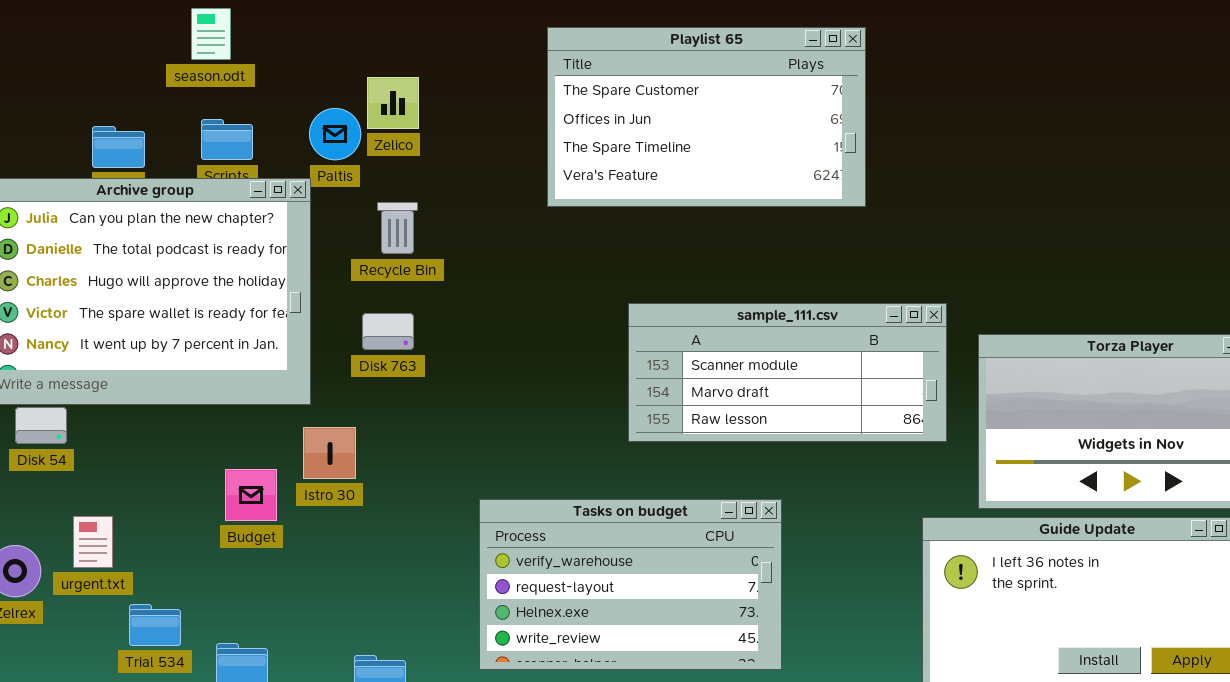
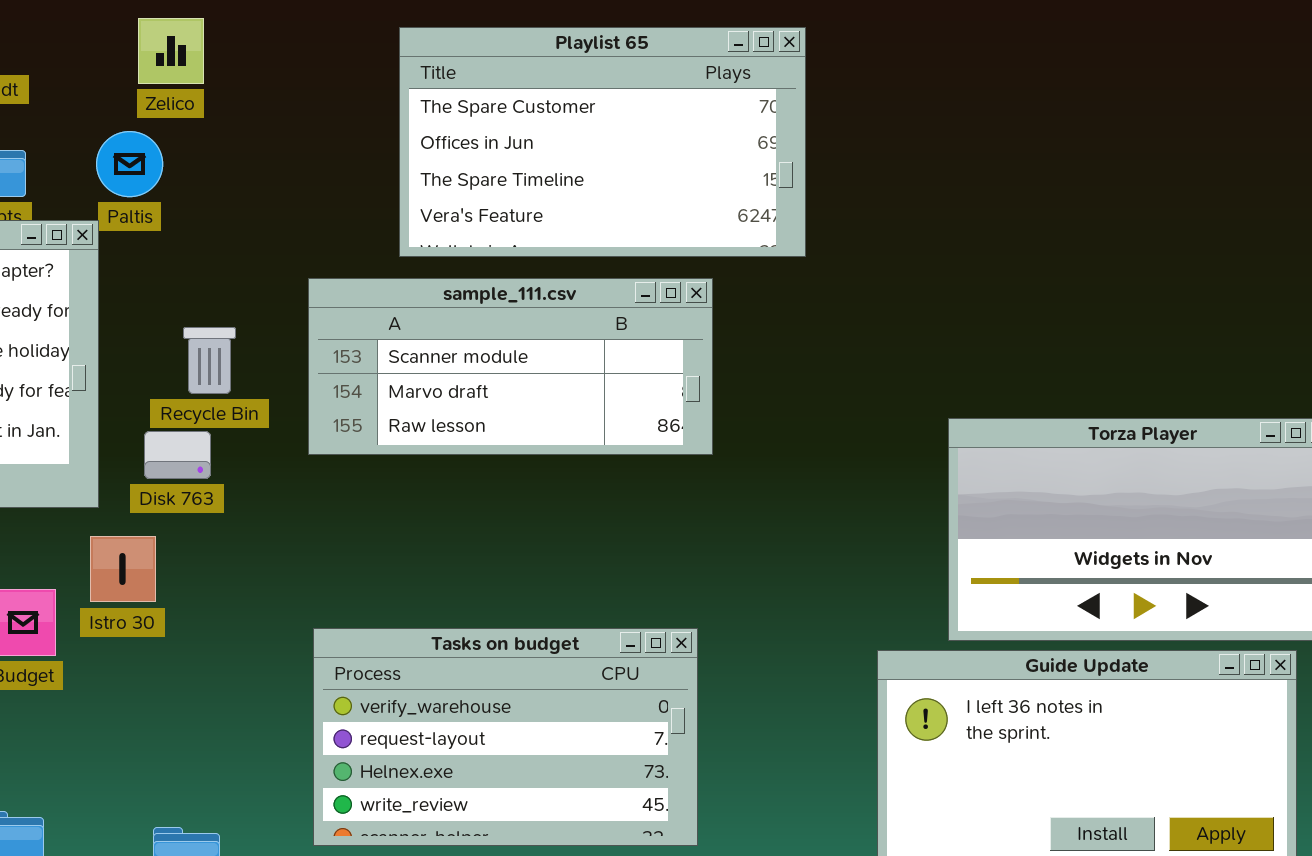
Zelico: [367,77,419,129] -> [138,18,204,84], moved
Recycle Bin: [377,202,418,254] -> [183,327,236,394], moved
sample_111.csv: [628,303,947,442] -> [308,278,713,455], moved
Disk 763: [362,313,414,350] -> [144,431,211,479], moved

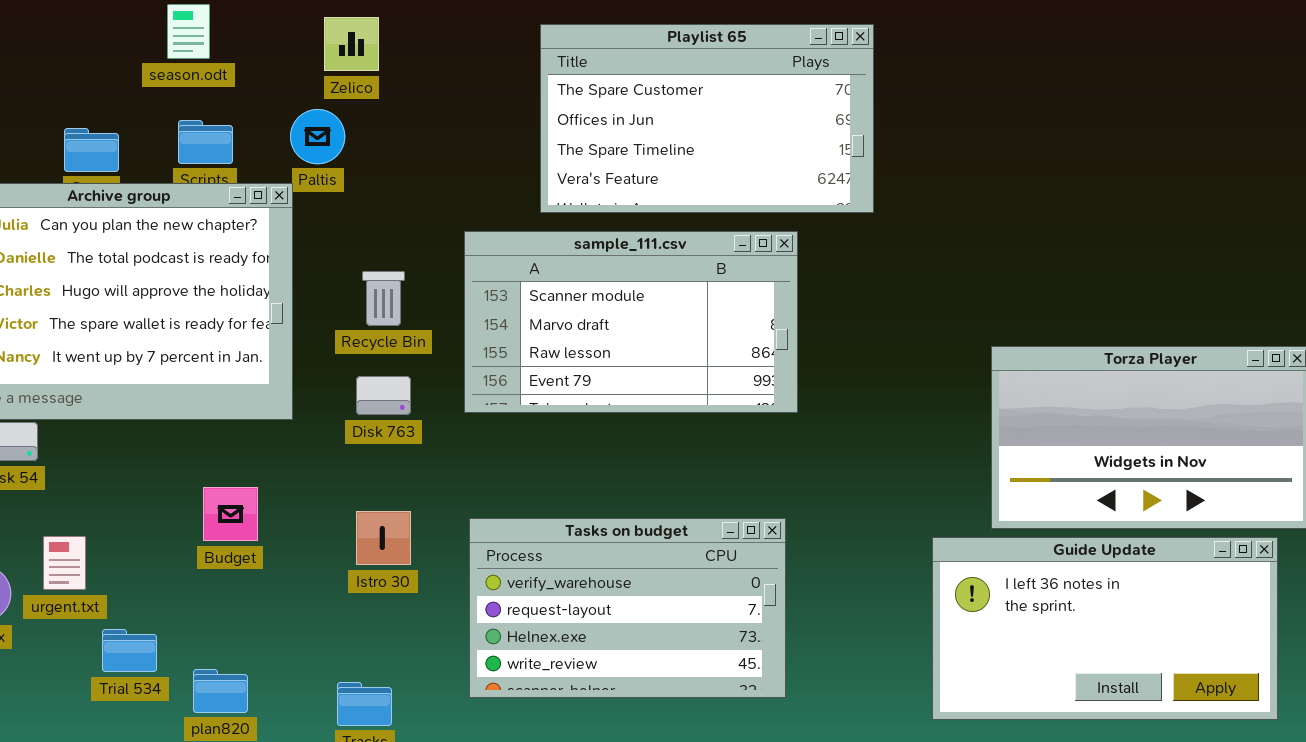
sample_111.csv: [308,278,713,455] -> [464,231,798,413], resized
Disk 763: [144,431,211,479] -> [356,376,411,415], moved
Istro 30: [90,536,156,602] -> [356,511,411,565], moved

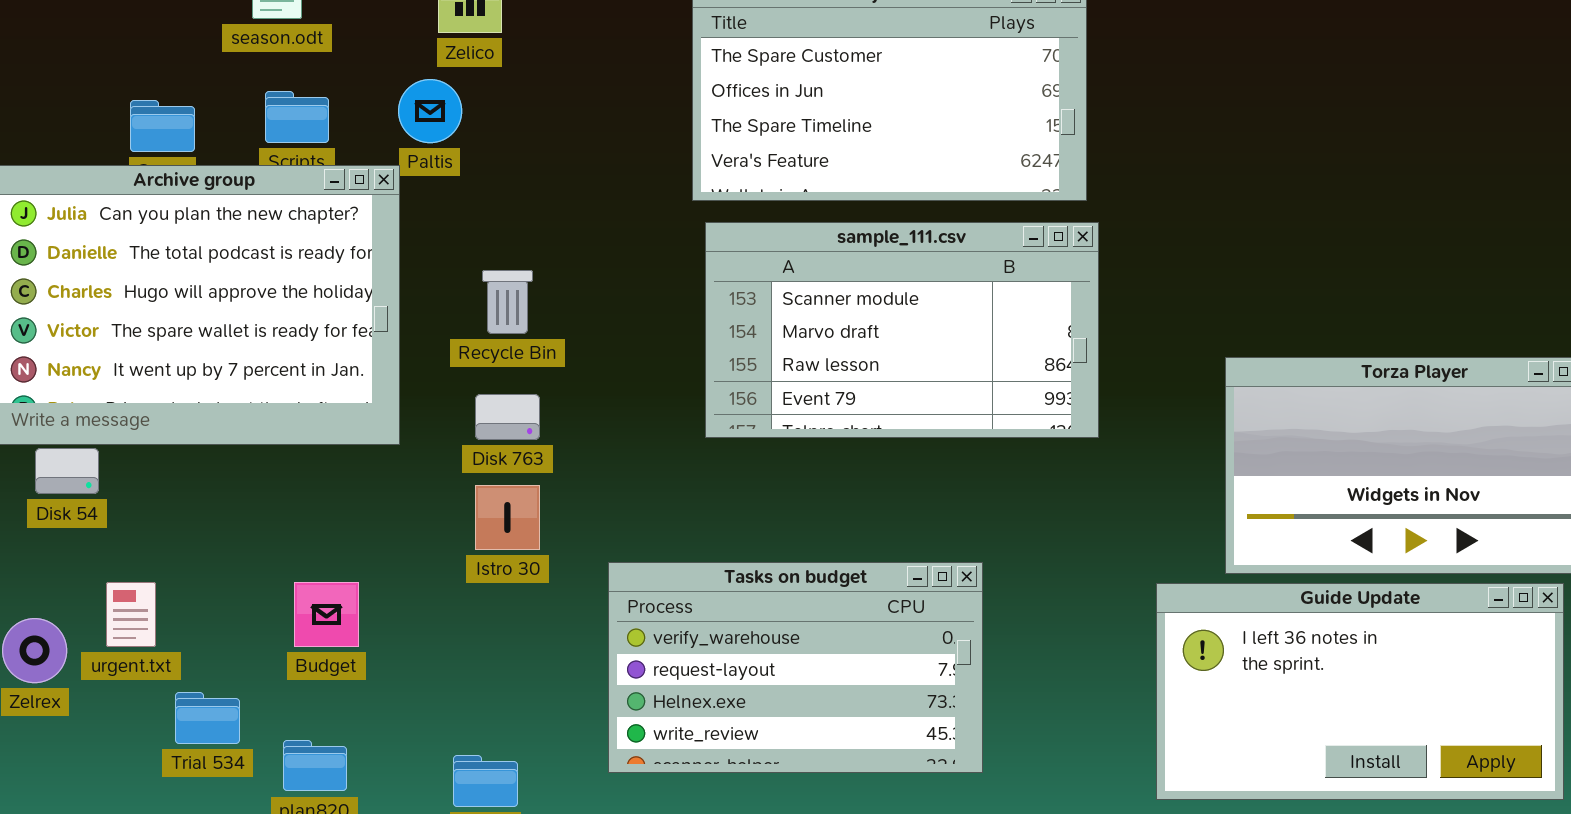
sample_111.csv: [464,231,798,413] -> [705,222,1099,438], moved
Budget: [203,487,258,541] -> [294,582,359,647], moved
Istro 30: [356,511,411,565] -> [475,485,540,550], moved

